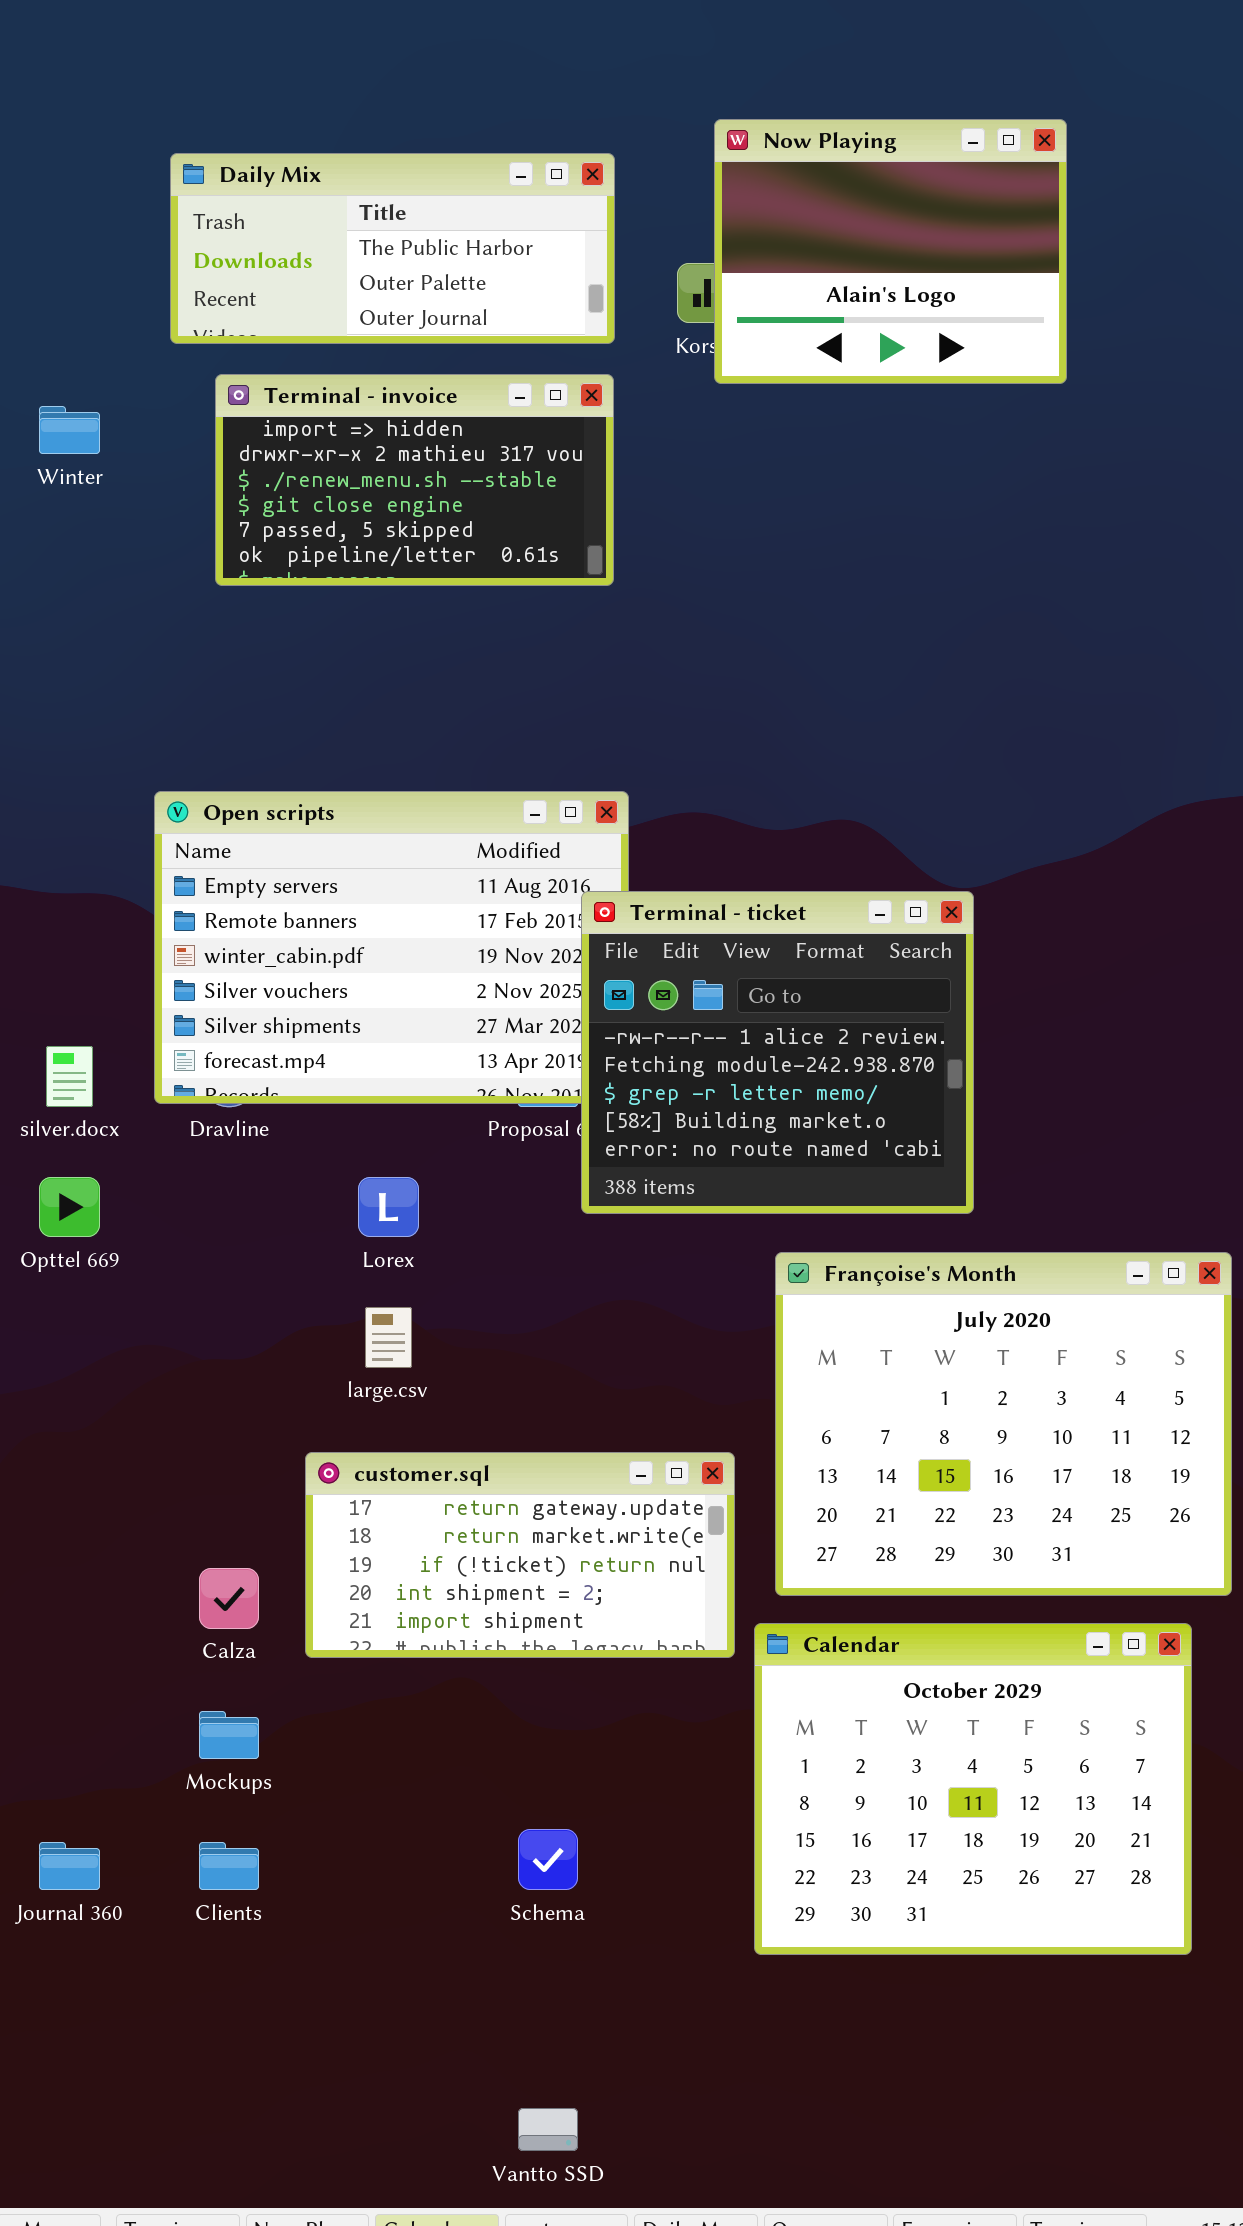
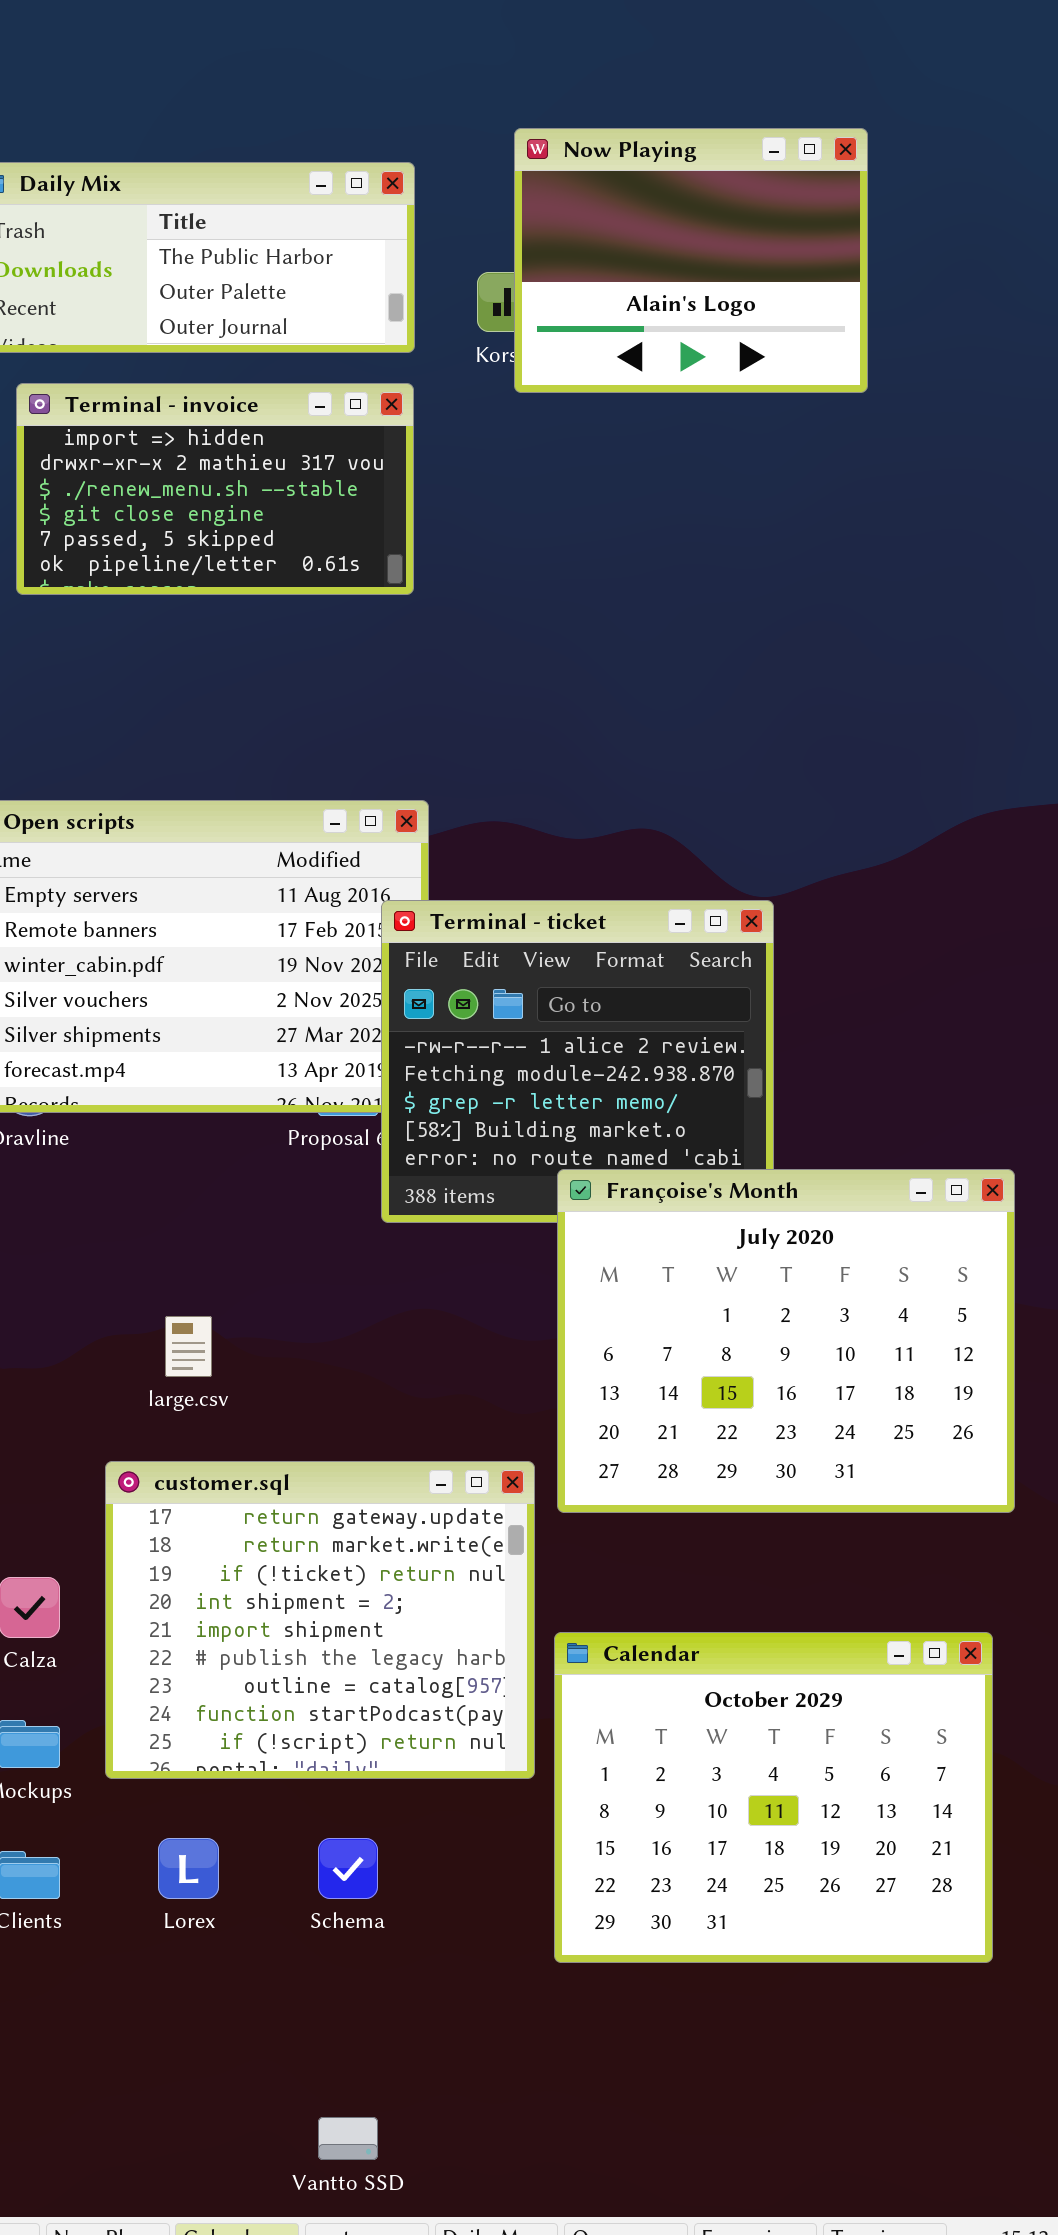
Lorex: [358,1177,419,1237] -> [158,1838,219,1899], moved
Françoise's Month: [775,1252,1232,1596] -> [557,1169,1015,1513], moved
customer.sql: [305,1452,735,1658] -> [105,1461,535,1779], resized

